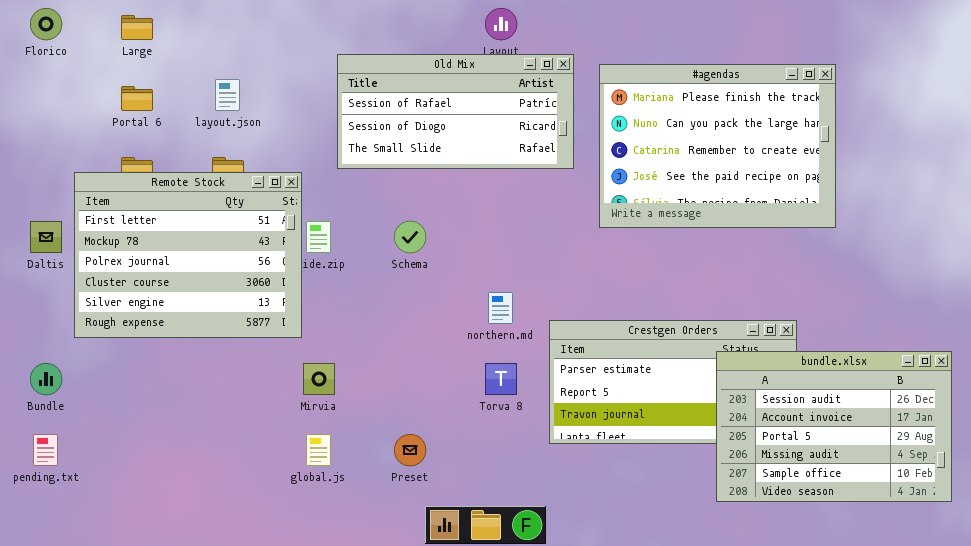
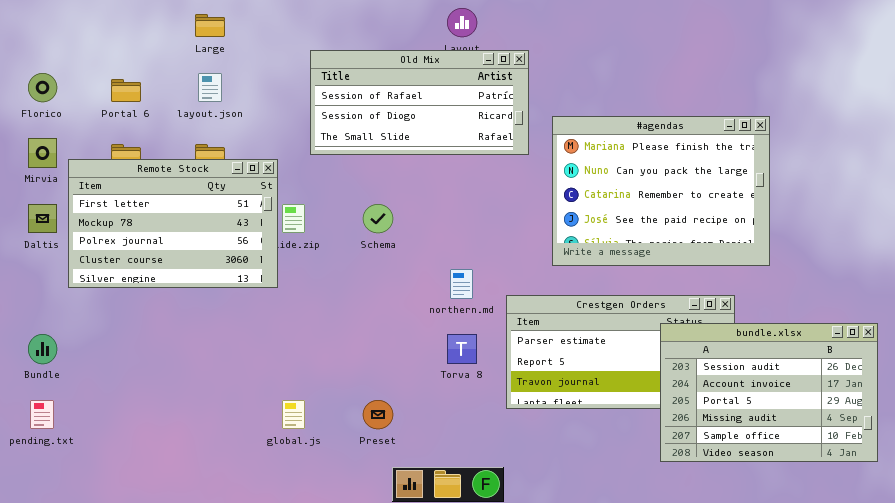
Florico: [30,8,62,40] -> [28,73,57,102], moved
Large: [121,15,153,40] -> [195,14,225,37], moved
#agendas: [599,64,836,228] -> [552,116,770,266], moved
Remote Stock: [74,172,302,338] -> [68,159,278,288], resized
Mirvia: [303,363,335,395] -> [28,138,57,168], moved

